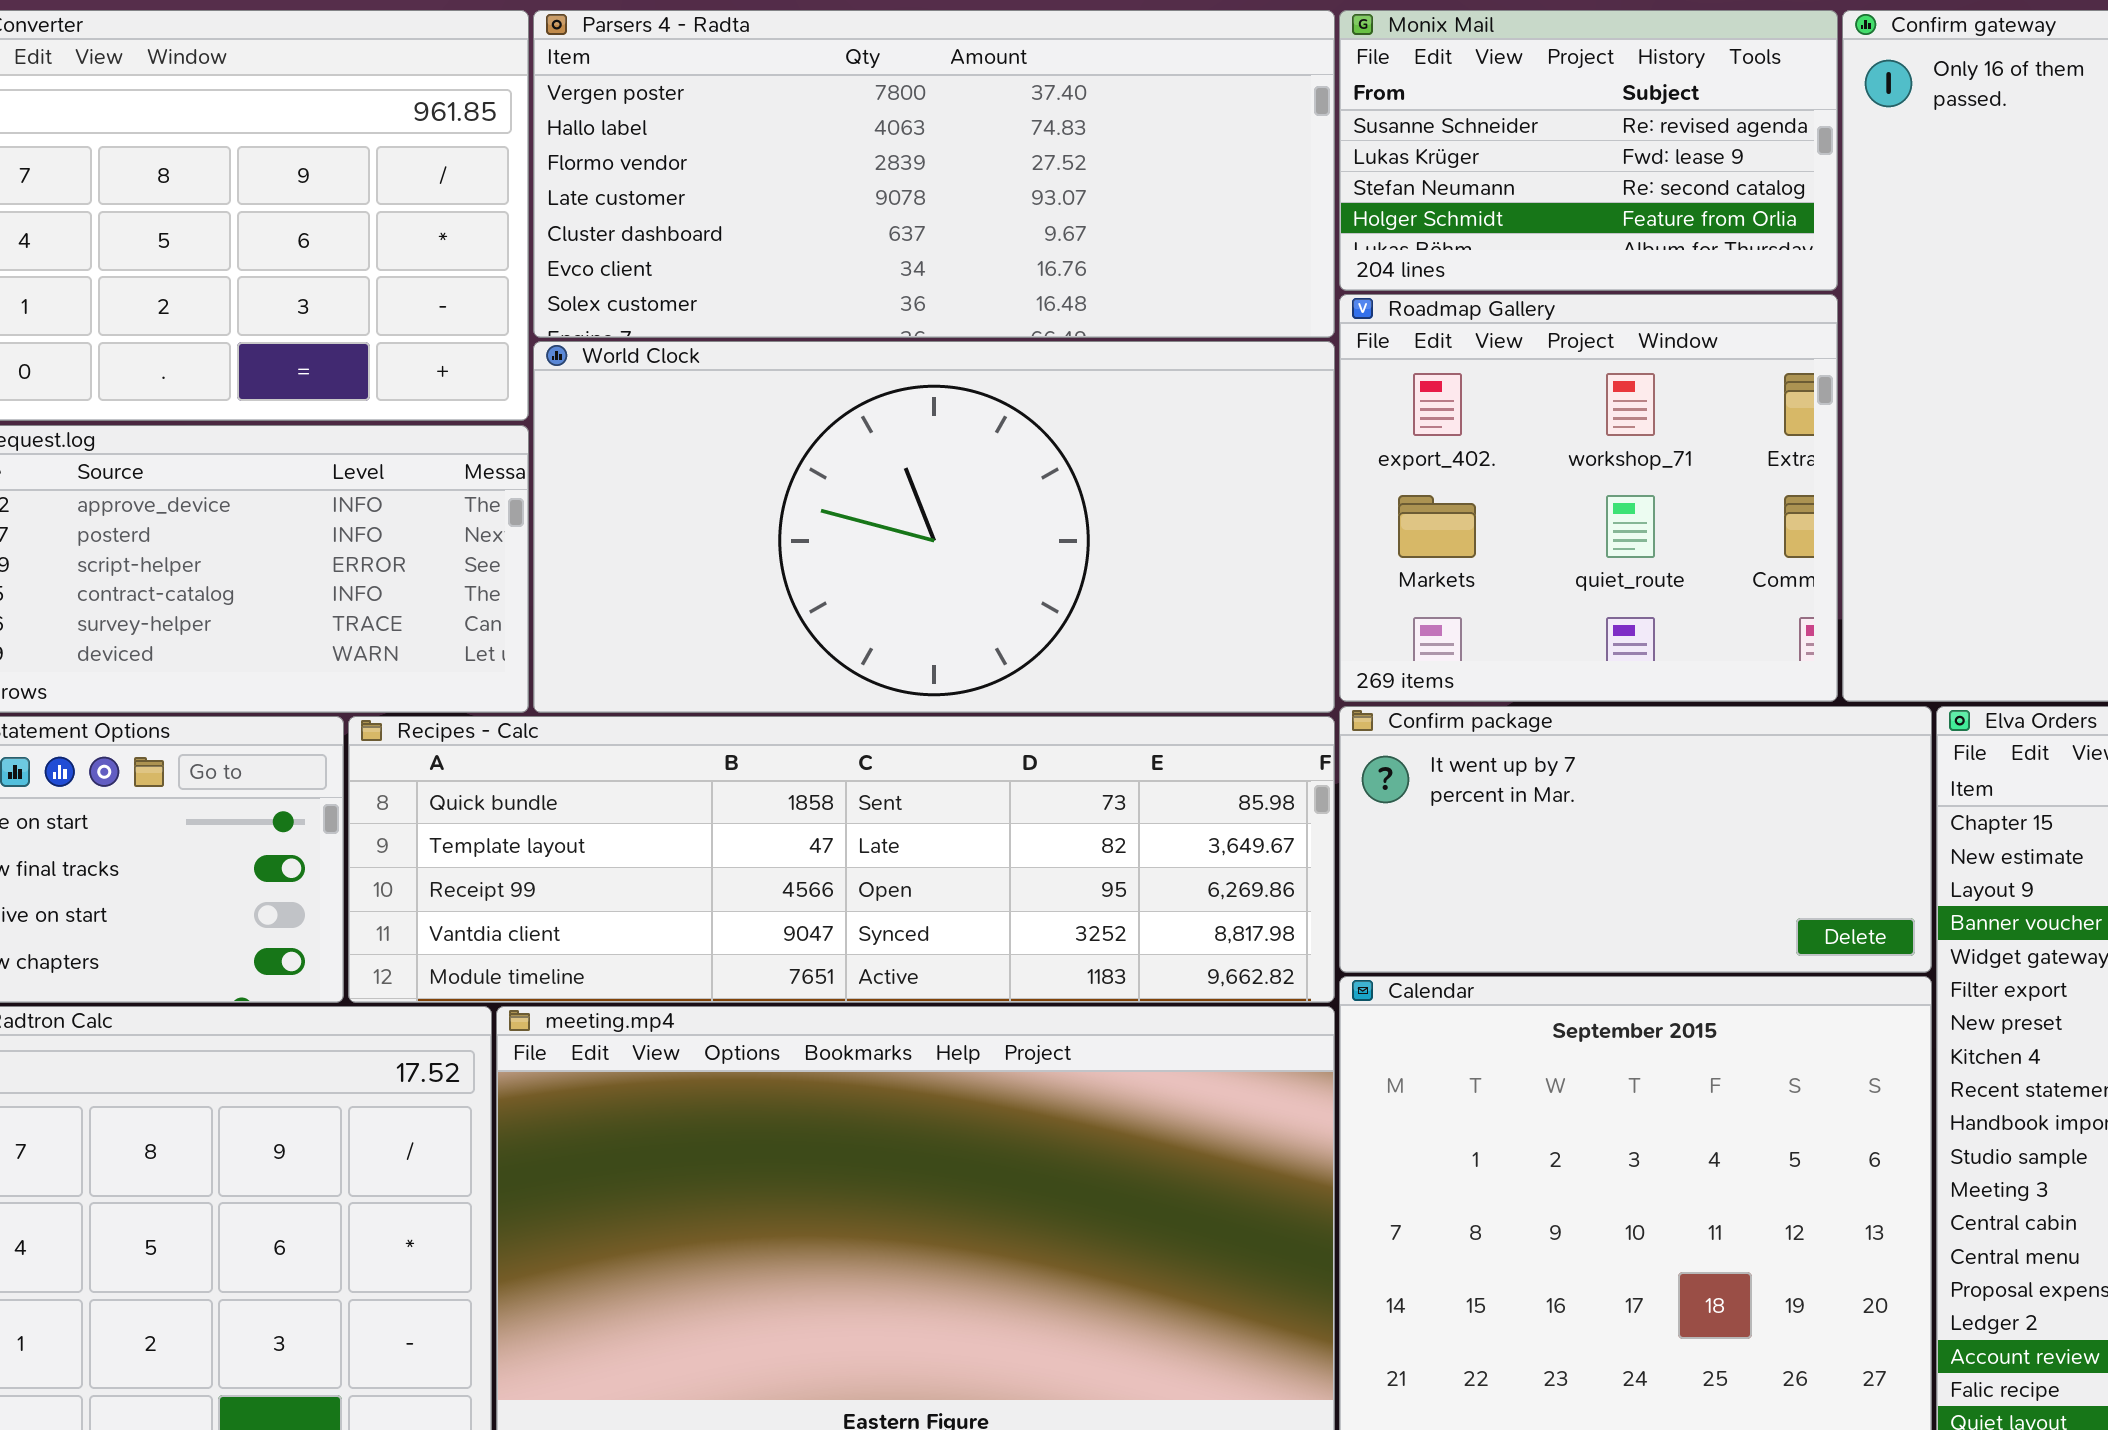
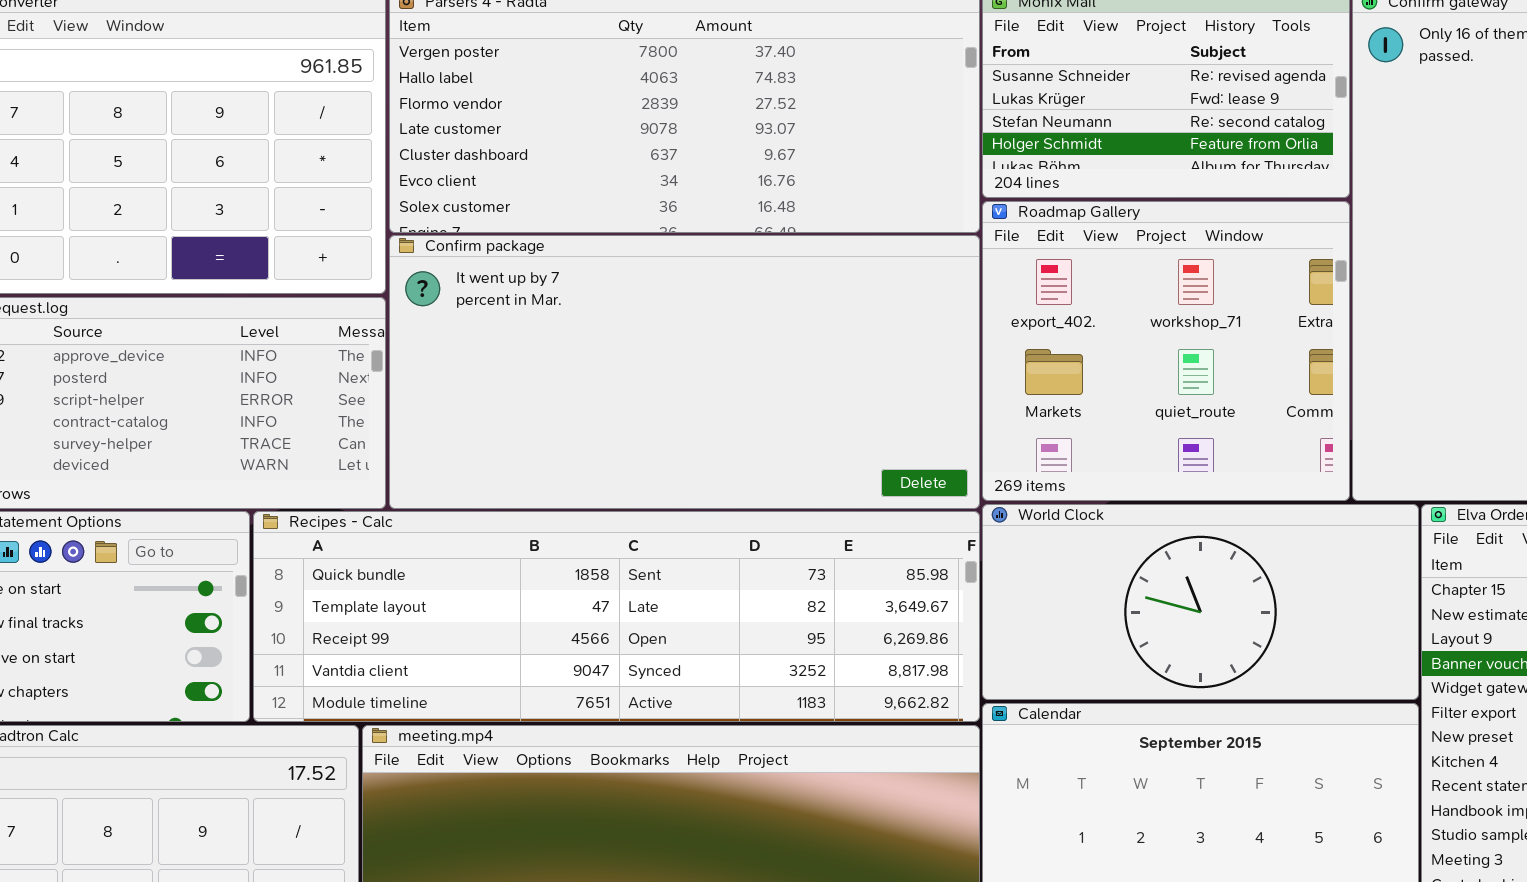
World Clock: [533,341,1335,713] -> [982,504,1419,700], moved, resized
Confirm package: [1339,706,1932,973] -> [389,235,980,509], moved, resized

